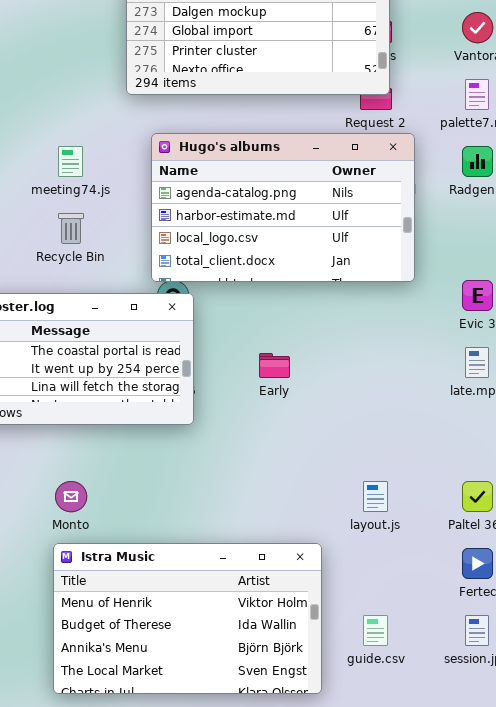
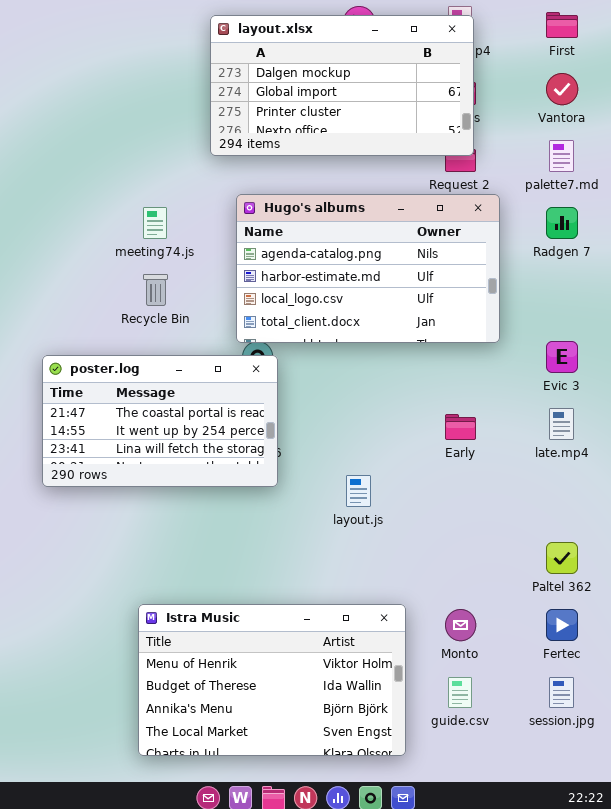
Early: [259,353,290,378] -> [445,414,476,440], moved
Monto: [55,481,87,512] -> [445,609,476,641], moved
layout.js: [363,481,388,512] -> [346,475,371,507], moved

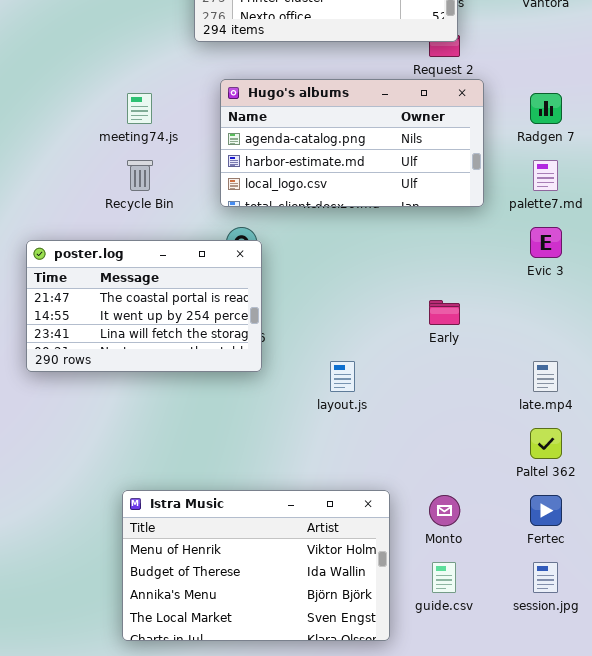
palette7.md: [549,140,574,172] -> [533,160,558,191], moved
Hugo's albums: [236,194,500,343] -> [220,79,484,207], resized
late.mp4: [549,408,574,440] -> [533,361,558,392], moved

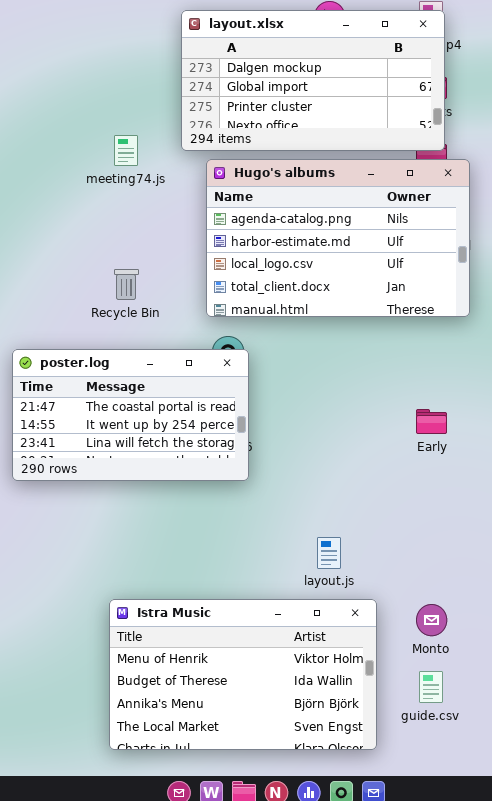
Hugo's albums: [220,79,484,207] -> [206,159,470,317], resized
meeting74.js: [127,93,152,124] -> [114,135,138,166], moved
layout.js: [330,361,355,392] -> [317,537,341,569], moved

